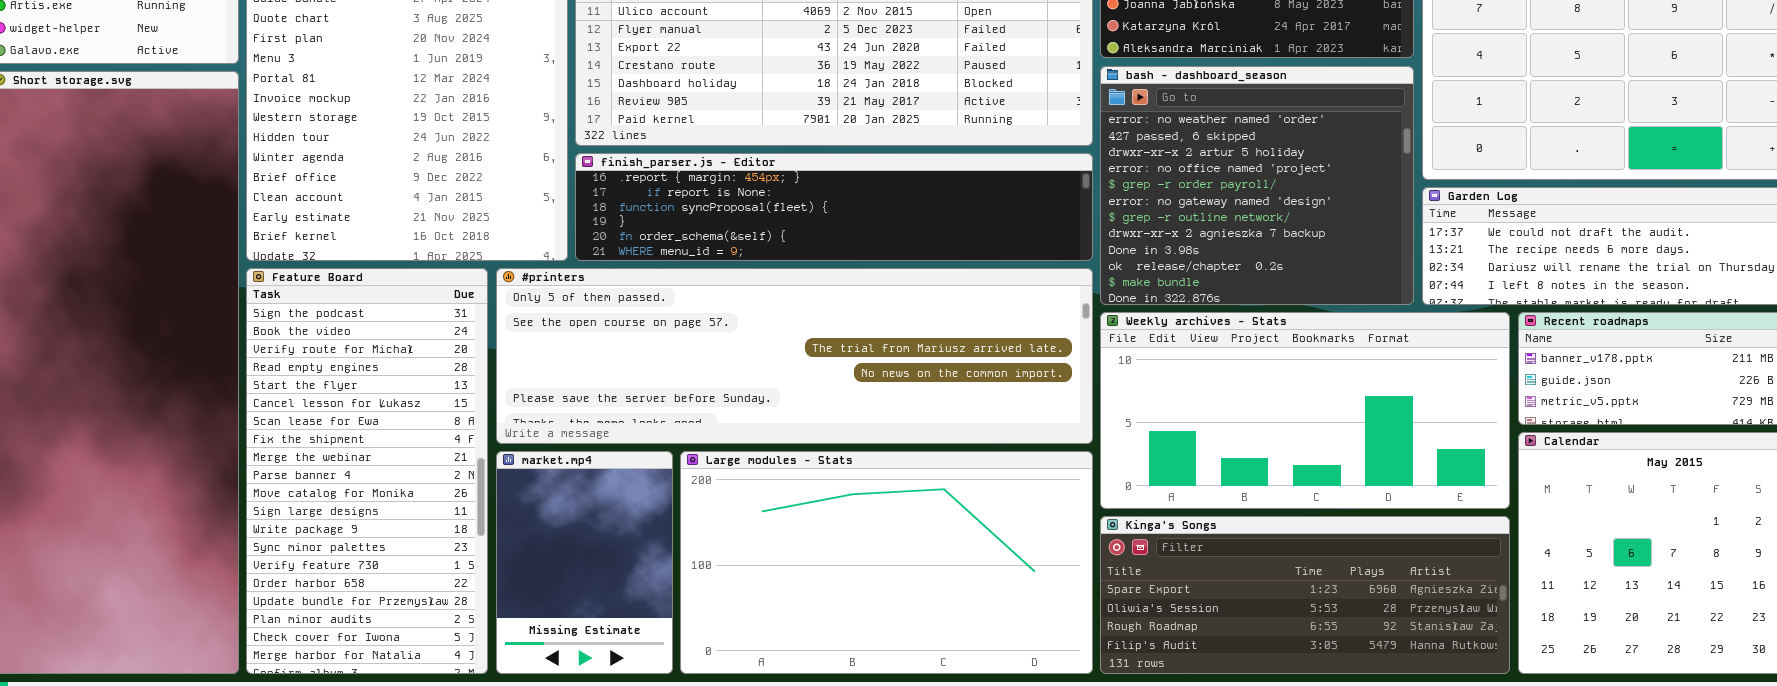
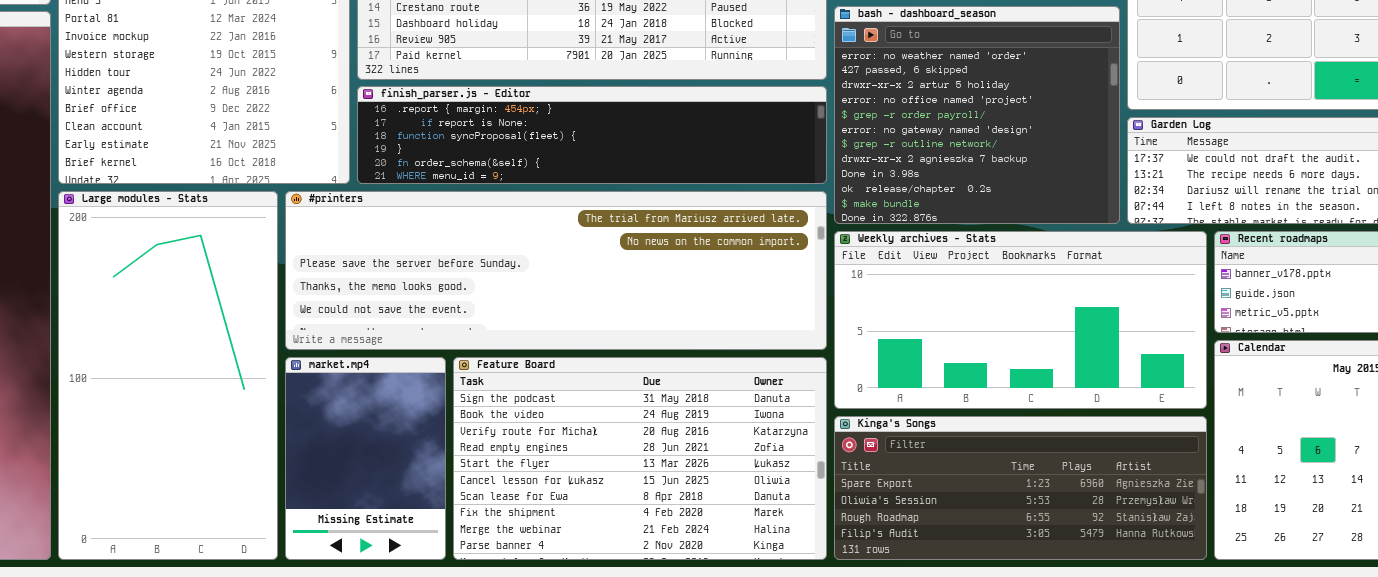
Feature Board: [246,268,488,674] -> [453,357,827,560], moved, resized
#printers: [496,268,1093,444] -> [285,191,827,350], scrolled down 2 rows
Large modules - Stats: [680,451,1093,674] -> [58,191,278,560], moved, resized

